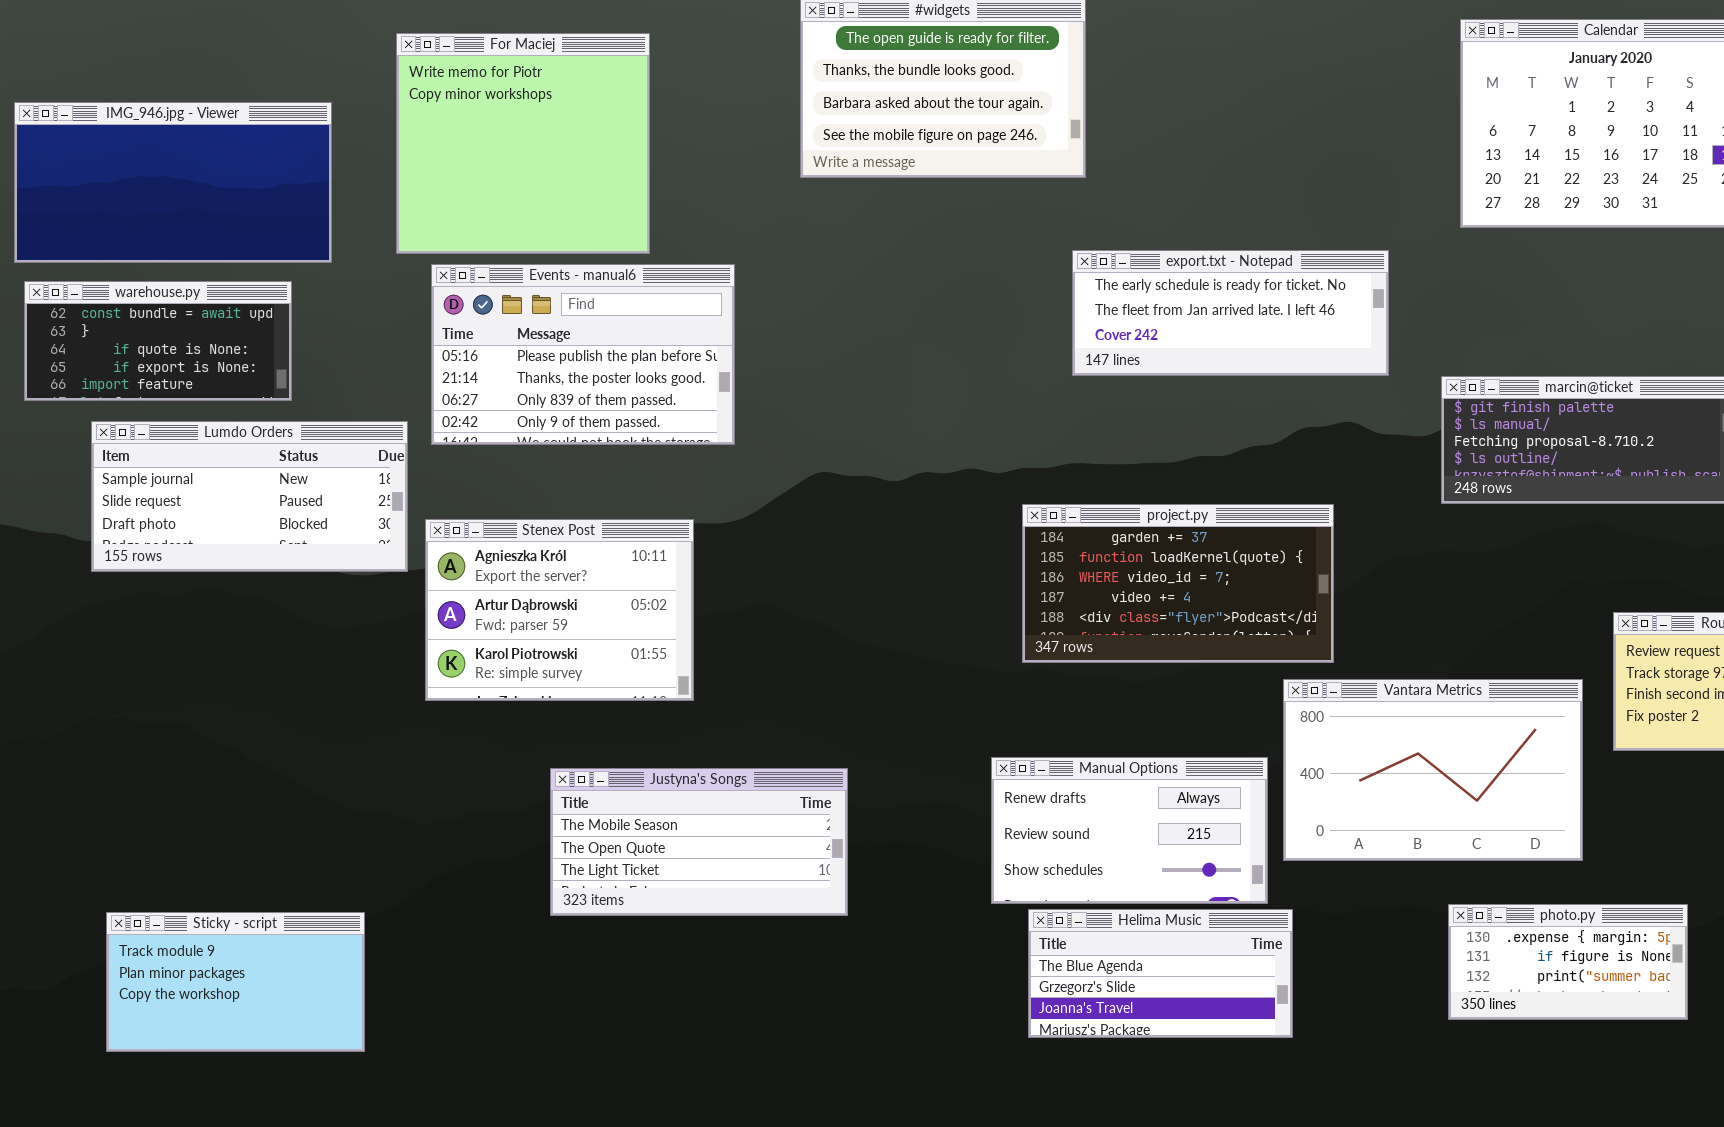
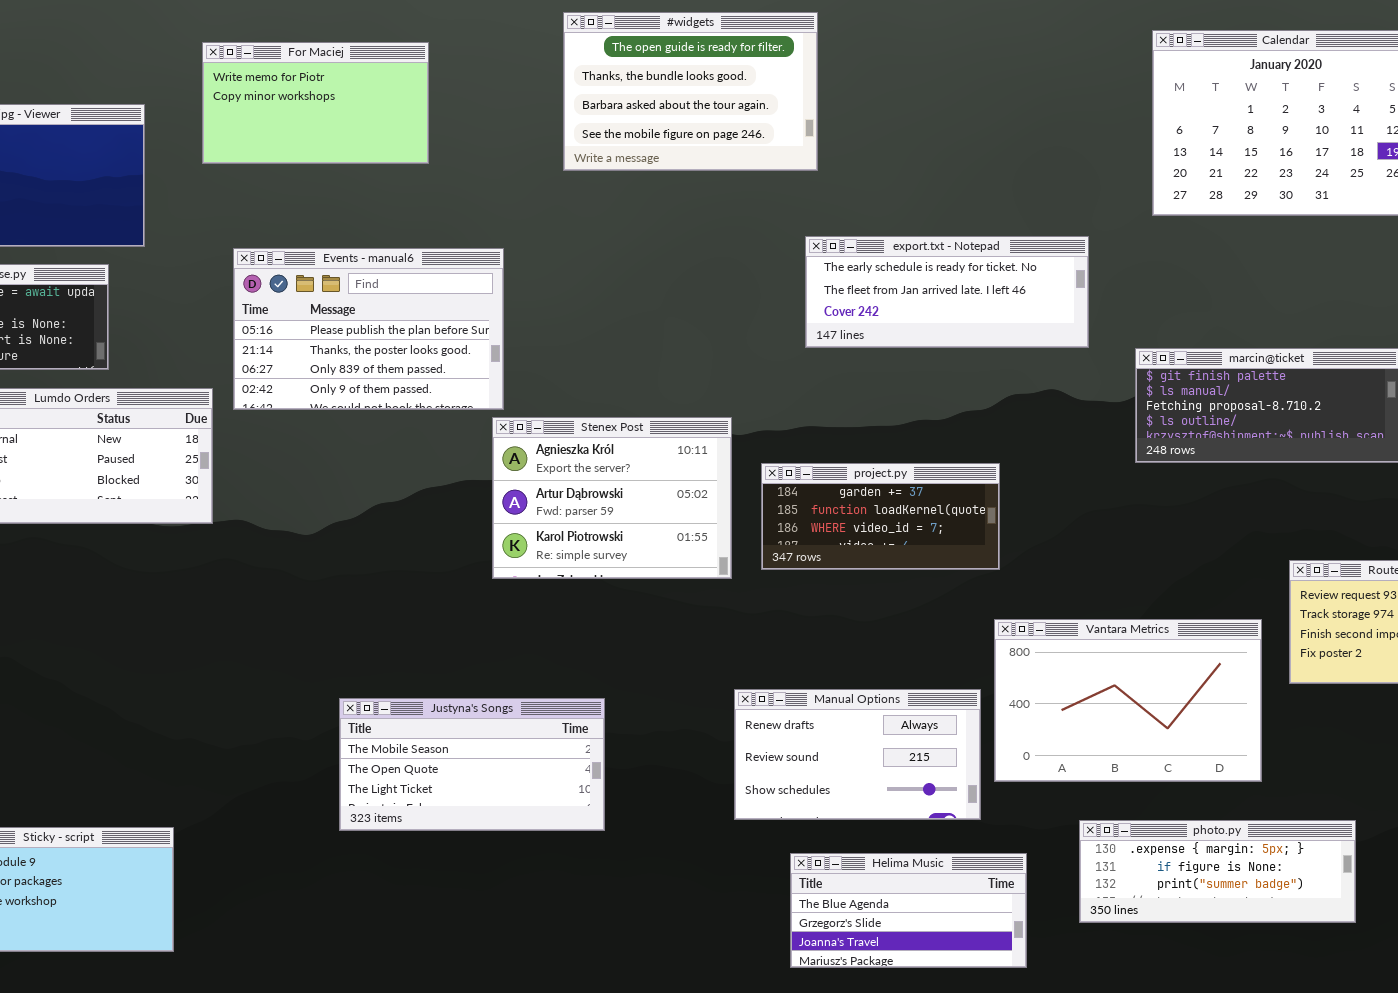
For Maciej: [396,33,650,254] -> [202,42,429,164], resized
project.py: [1022,504,1334,663] -> [761,463,1000,570], resized
Stenex Post: [425,519,694,701] -> [492,417,732,579], moved
photo.py: [1448,904,1688,1020] -> [1079,820,1356,923], resized
Helima Music: [1028,909,1293,1038] -> [790,853,1027,968], moved

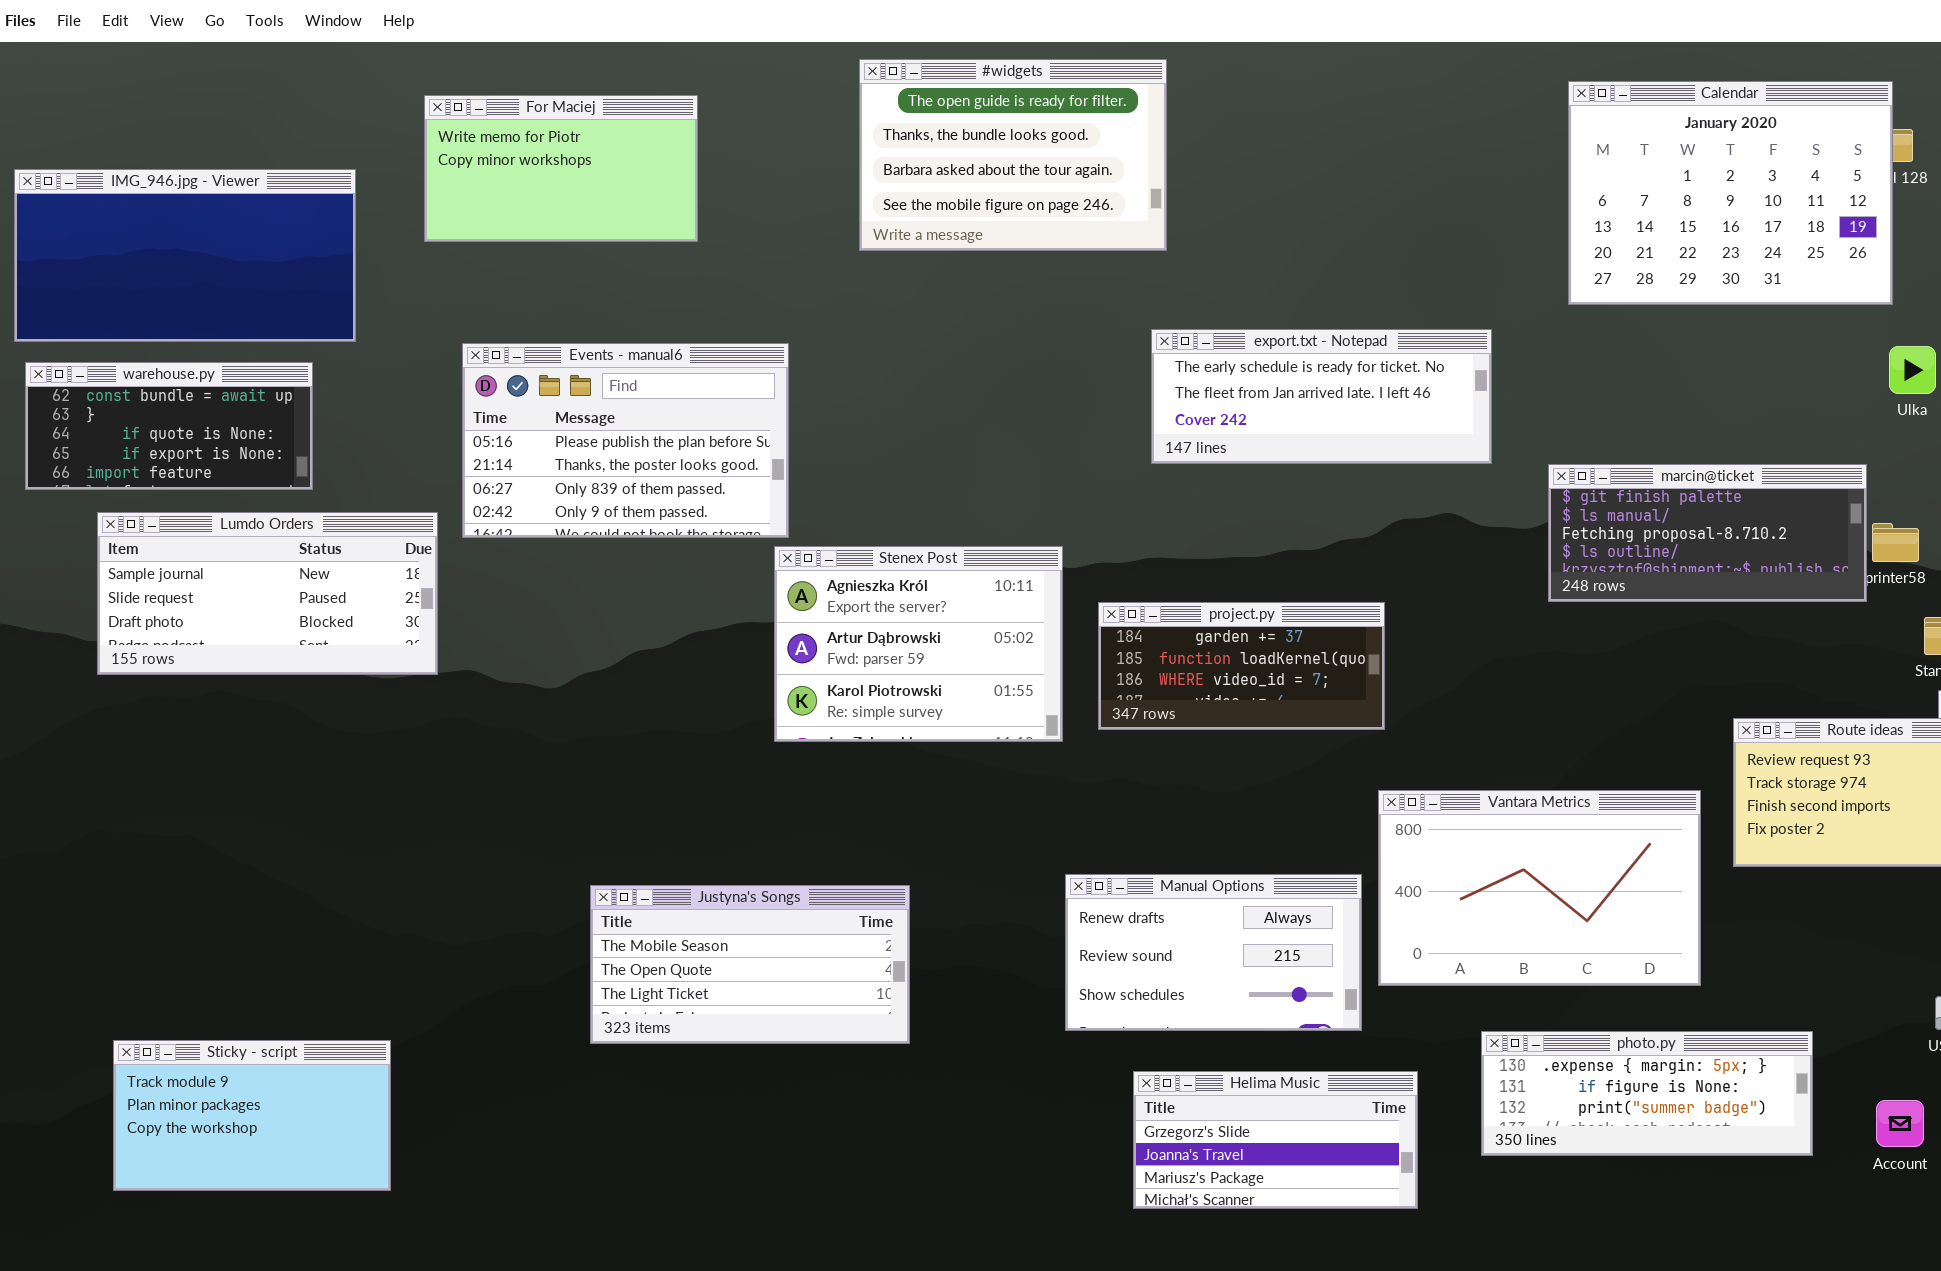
Helima Music: [790,853,1027,968] -> [1133,1071,1418,1209], scrolled down 1 row

